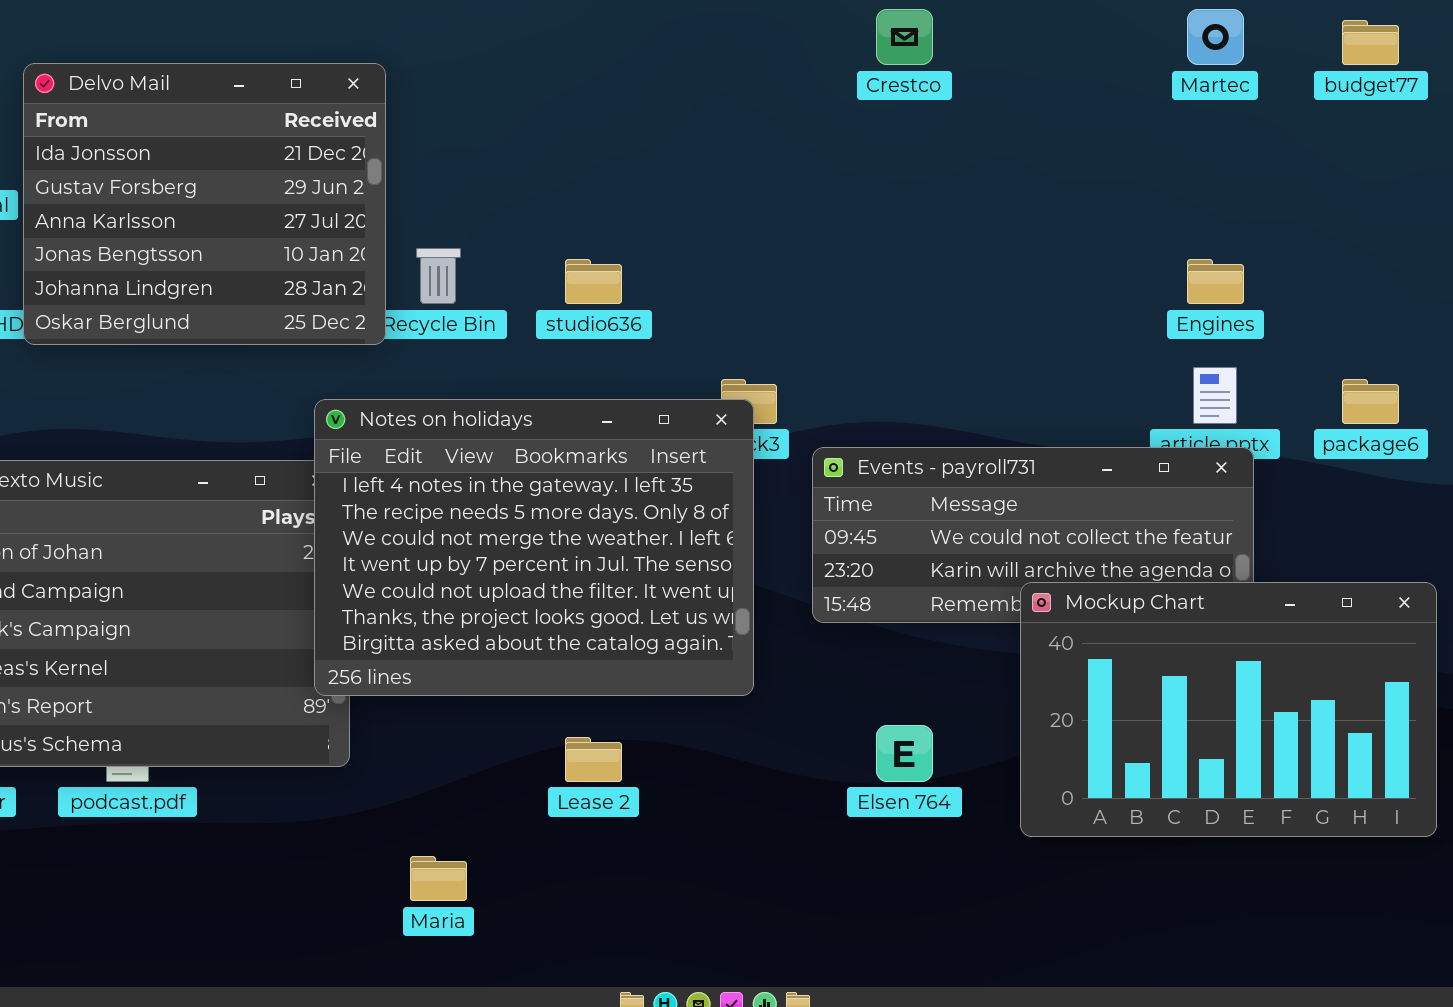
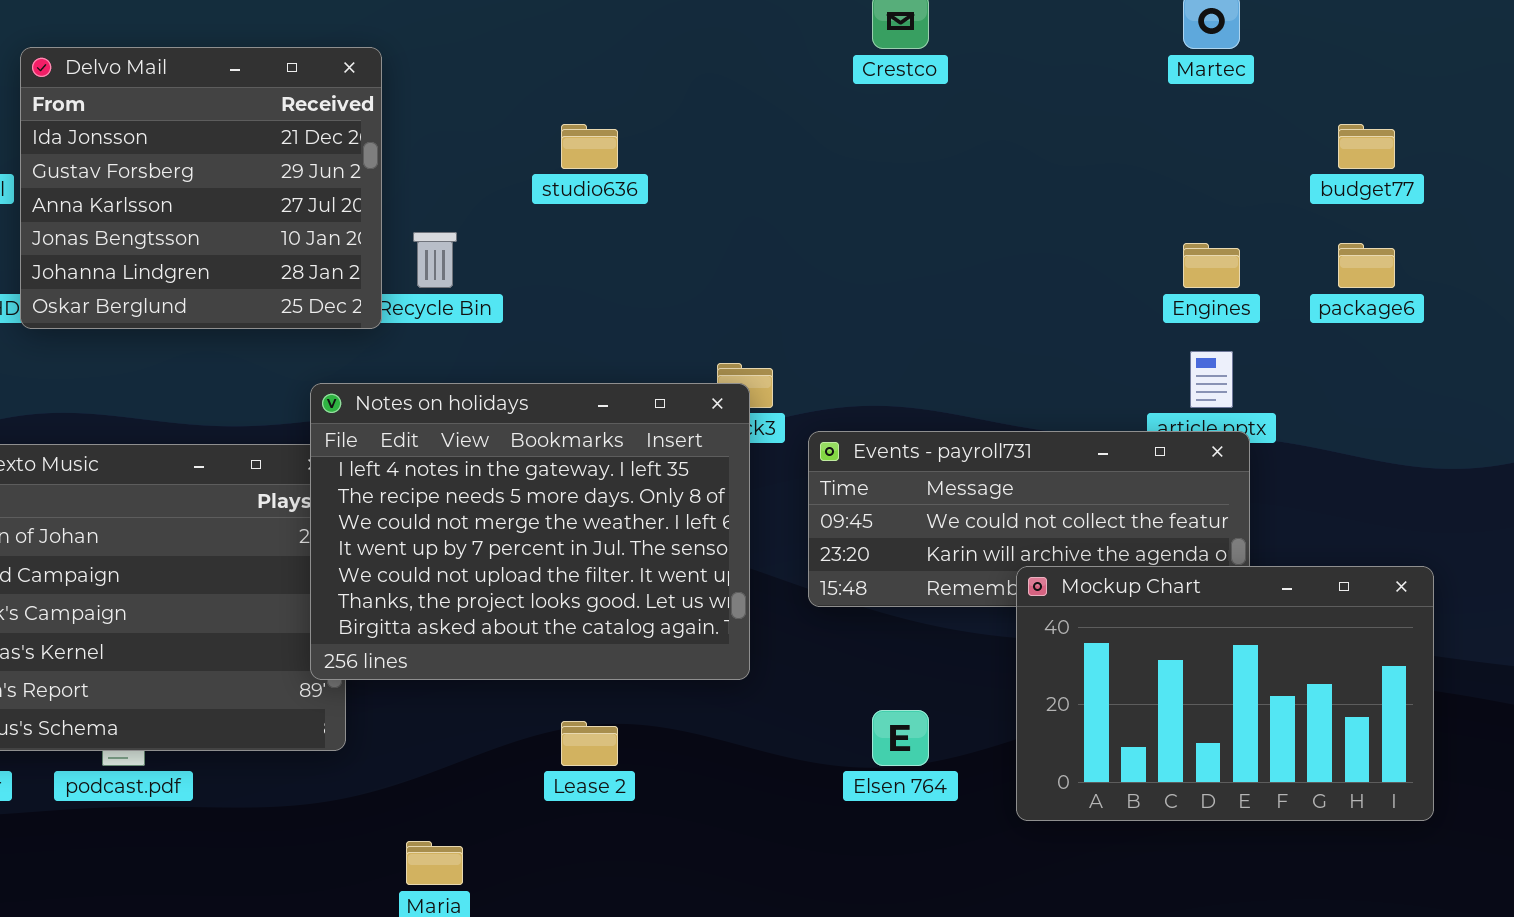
budget77: [1342,20,1399,65] -> [1338,124,1395,169], moved
studio636: [565,259,622,304] -> [561,124,618,169], moved
package6: [1342,379,1399,424] -> [1338,243,1395,288], moved

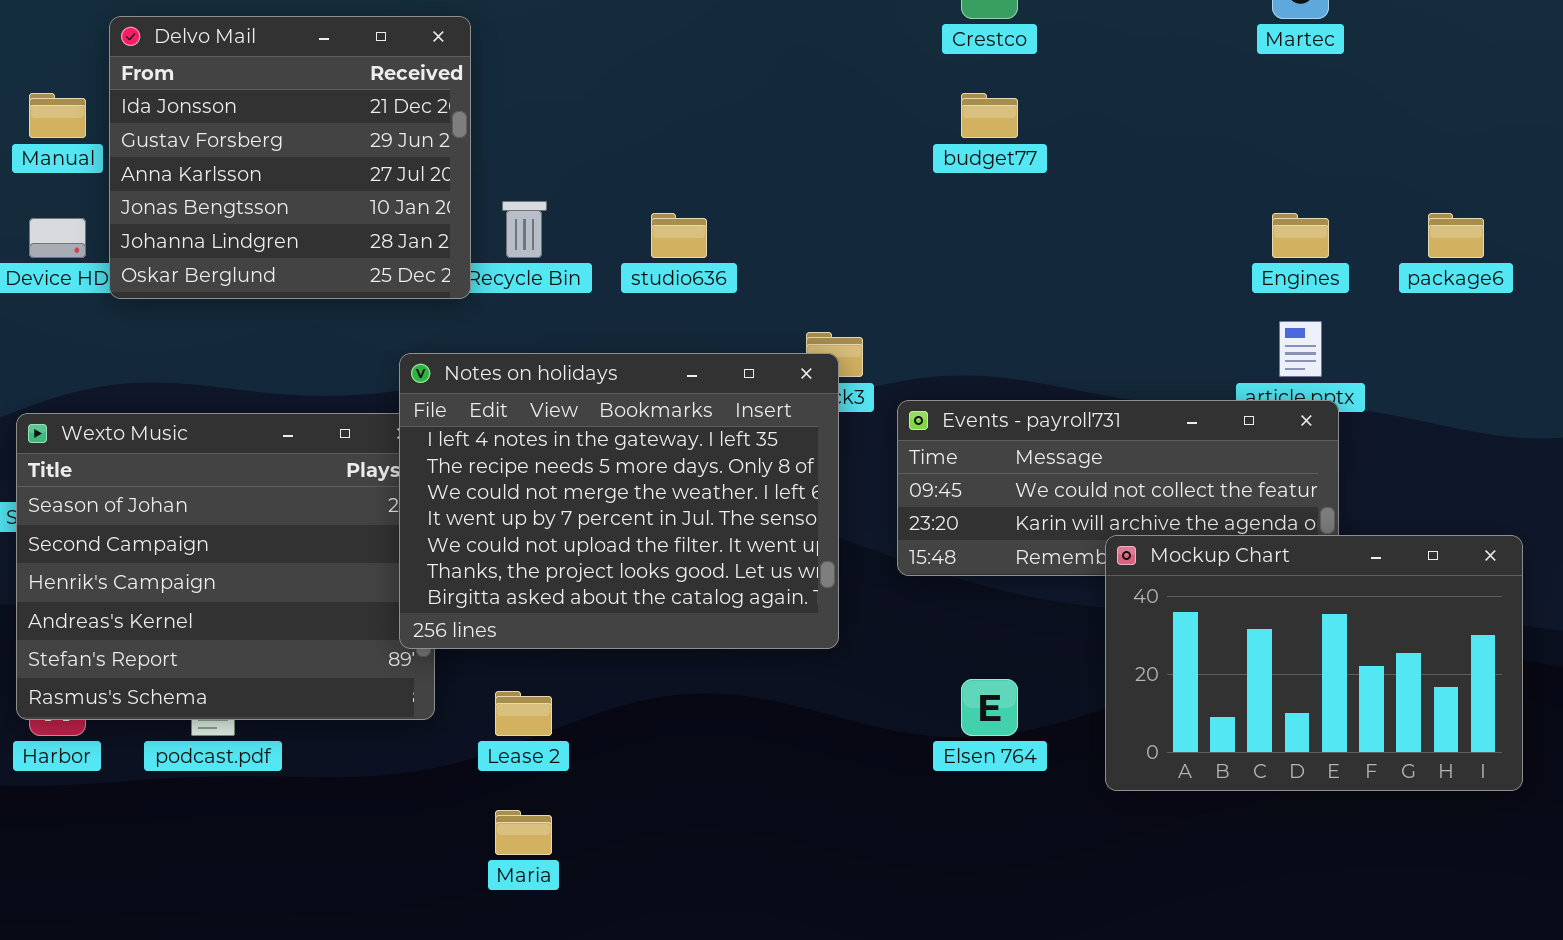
studio636: [561,124,618,169] -> [651,213,707,258], moved
budget77: [1338,124,1395,169] -> [961,93,1018,138], moved
Lease 2: [561,721,618,766] -> [495,691,552,736], moved

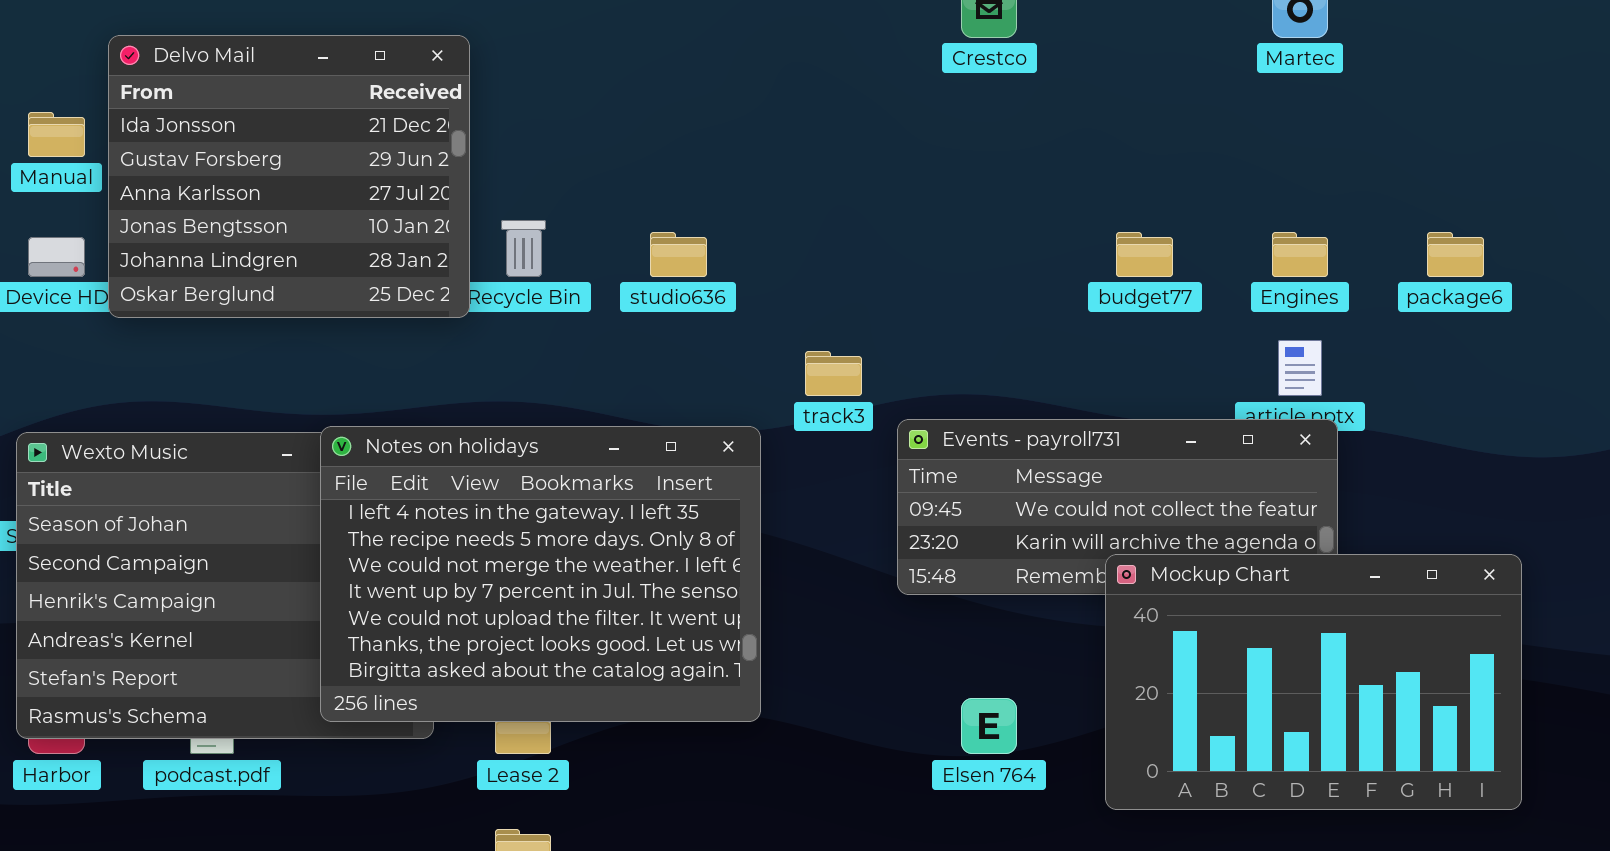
budget77: [961,93,1018,138] -> [1116,232,1173,277], moved
Notes on holidays: [399,353,839,649] -> [320,426,761,722], moved

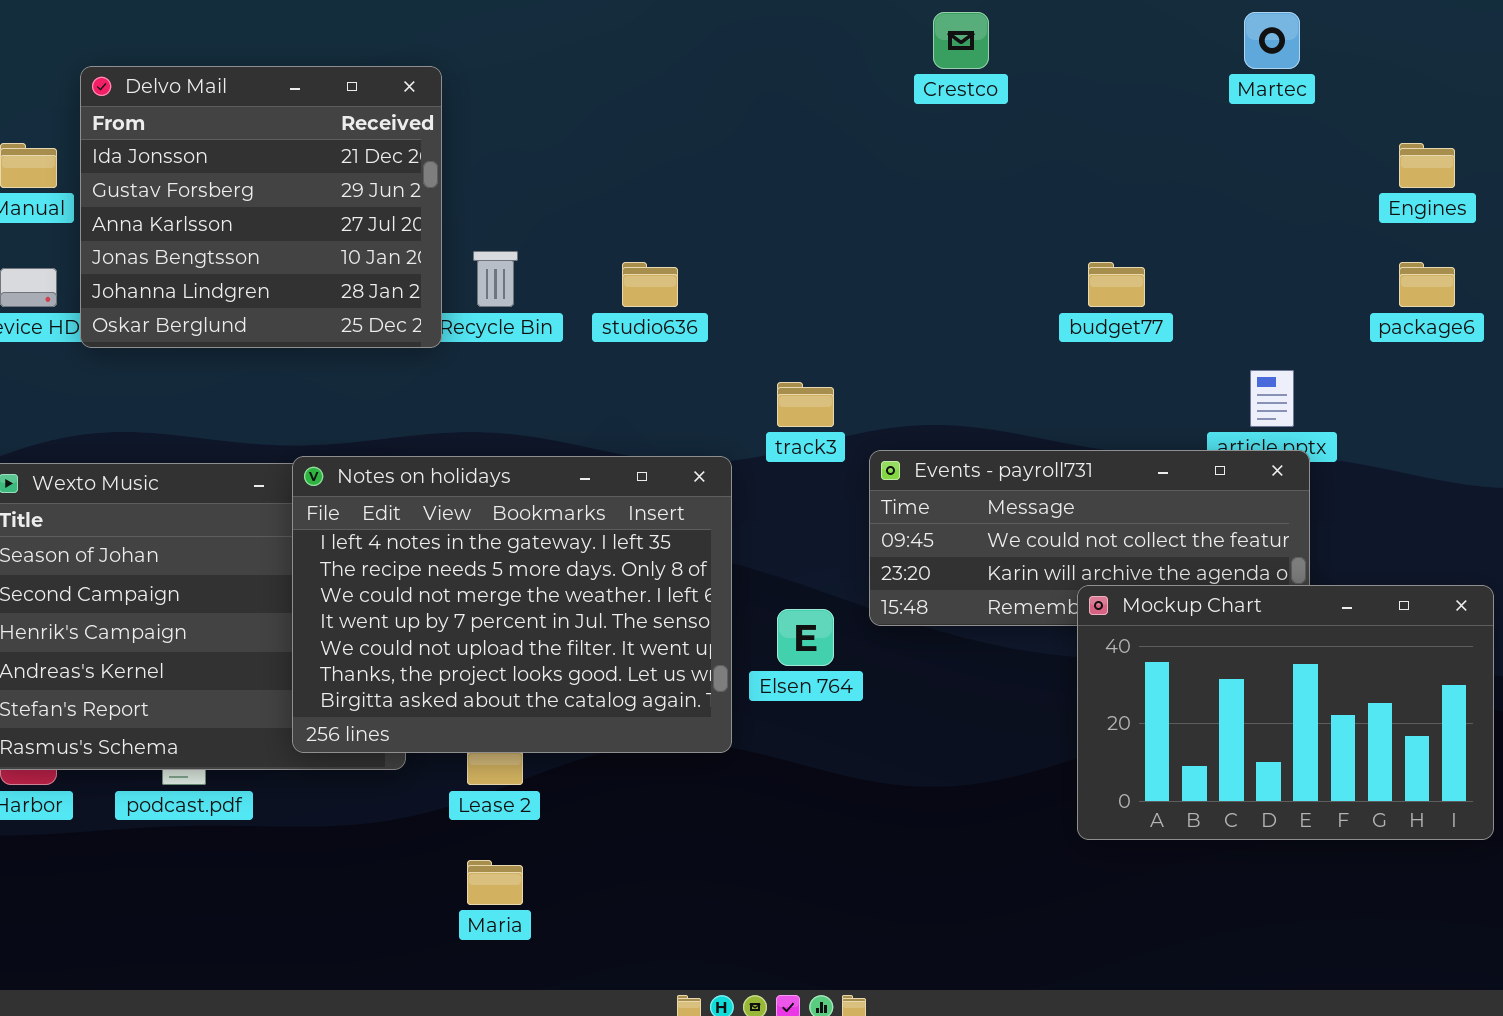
Engines: [1272,232,1328,277] -> [1399,143,1455,188], moved
Elsen 764: [961,698,1017,754] -> [777,609,834,666], moved

